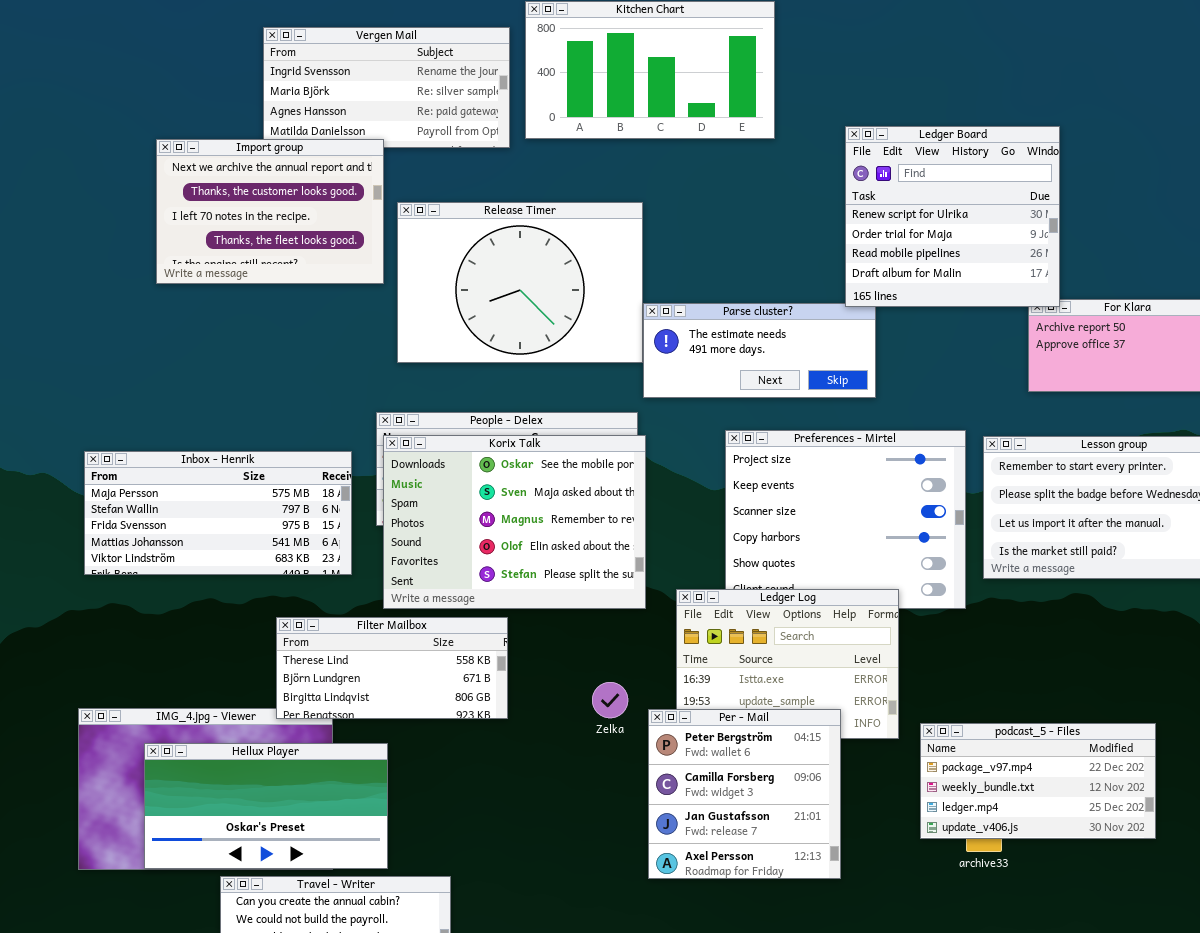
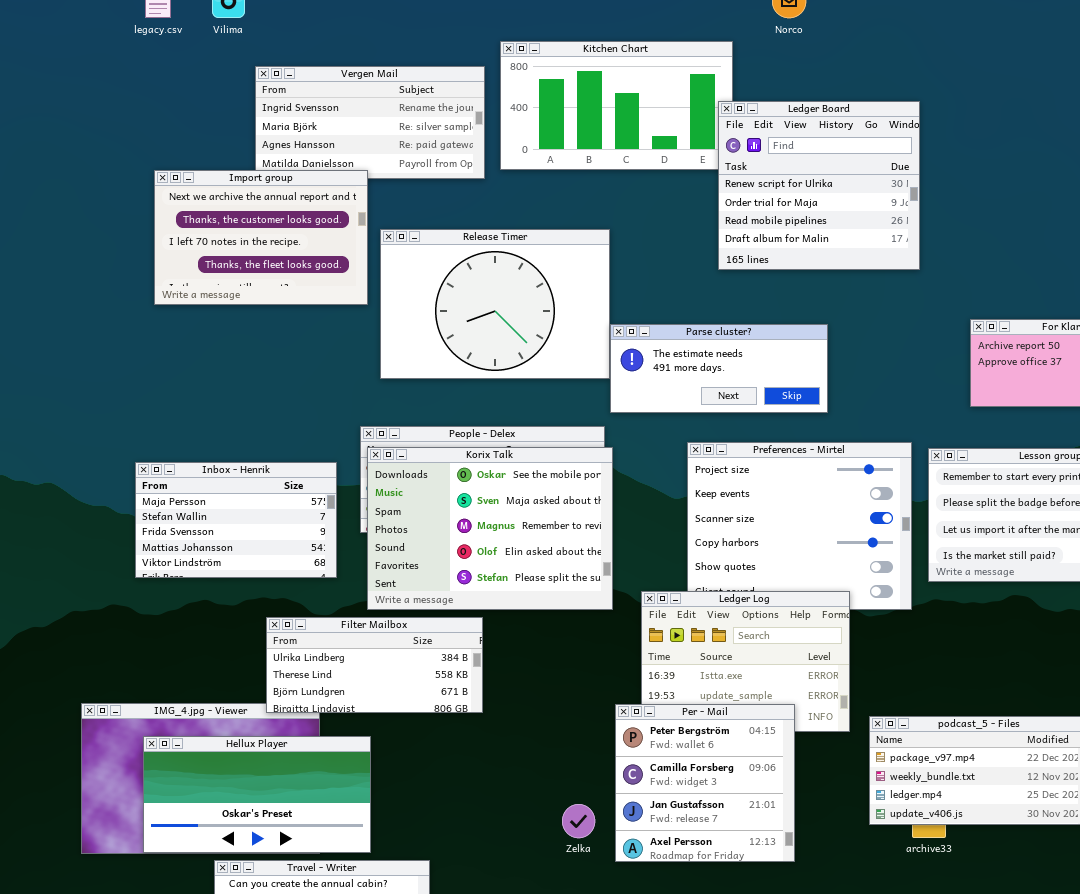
Ledger Board: [845,126,1060,307] -> [718,101,920,270], moved
Inbox - Henrik: [84,451,352,575] -> [135,462,337,578], resized
Filter Mailbox: [276,617,508,719] -> [266,617,483,713], scrolled up 1 row
Zelka: [592,682,628,718] -> [562,804,595,838], moved

